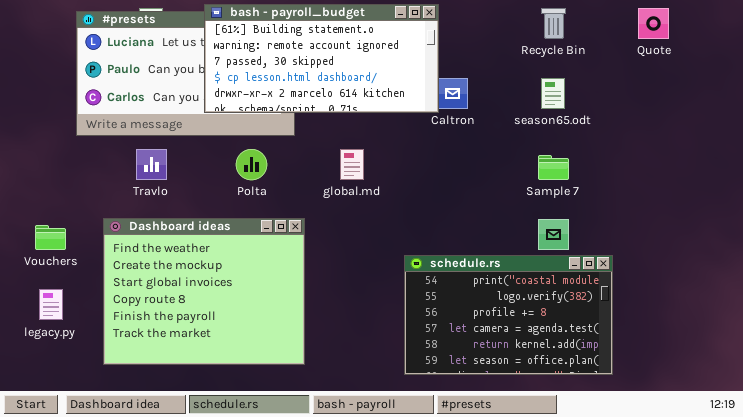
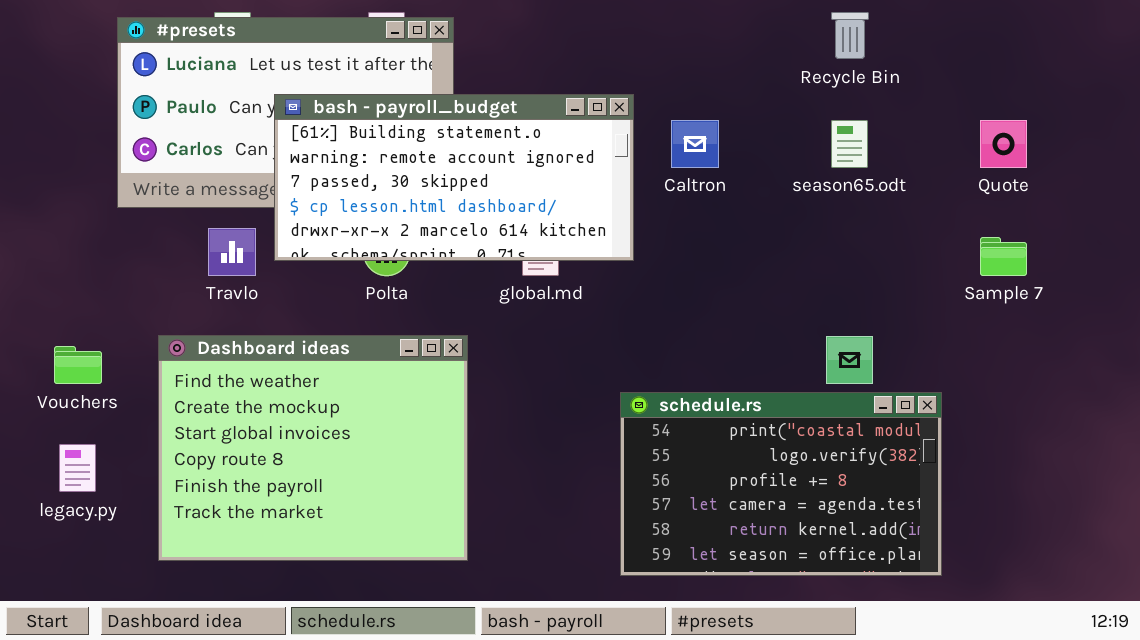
bash - payroll_budget: [204,4,439,113] -> [274,94,634,261], moved
Quote: [638,8,669,39] -> [980,120,1027,168], moved
Sample 7: [538,155,569,180] -> [980,237,1027,276], moved

